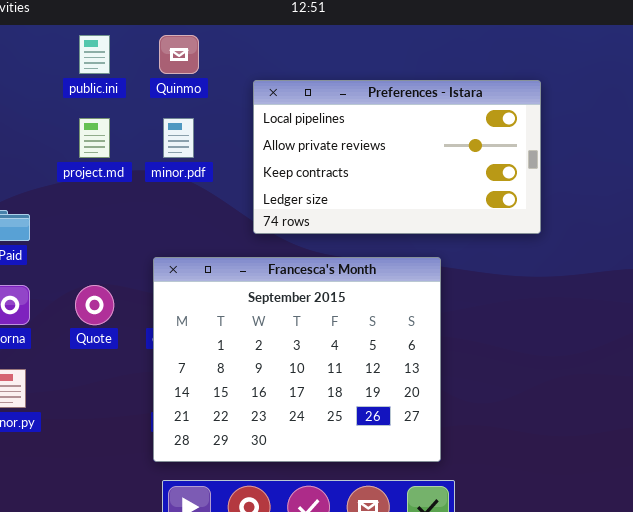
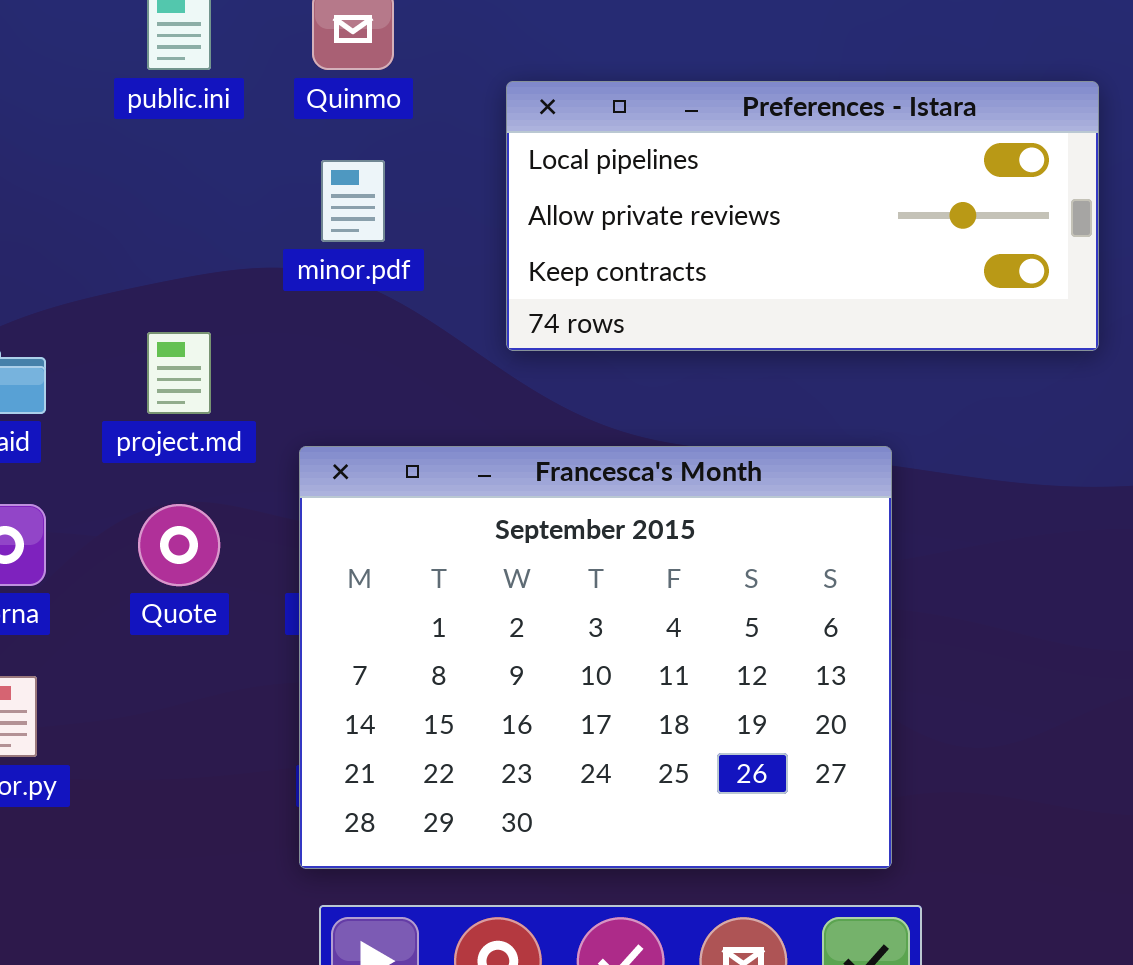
Preferences - Istara: [253,80,541,234] -> [506,81,1099,351], resized
project.md: [79,118,110,158] -> [147,332,211,414], moved

